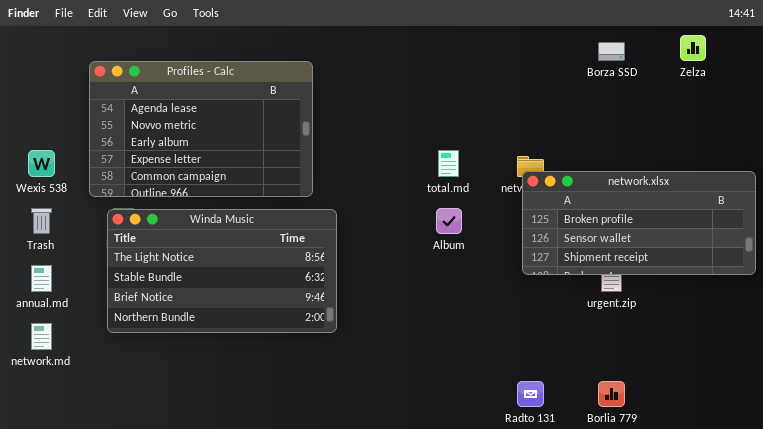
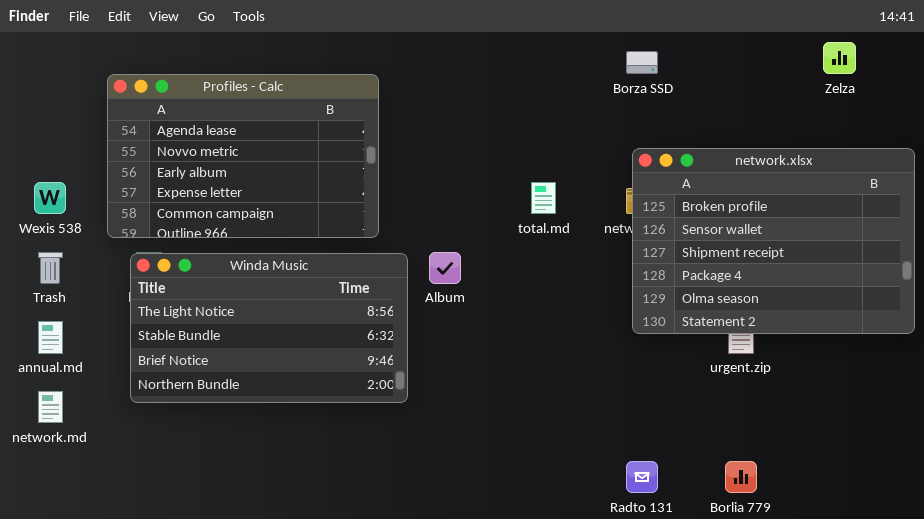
Borza SSD: [598,42,625,61] -> [626,51,658,74], moved
network.xlsx: [522,171,756,275] -> [632,148,915,334], resized
Album: [436,208,462,234] -> [429,252,461,284], moved

